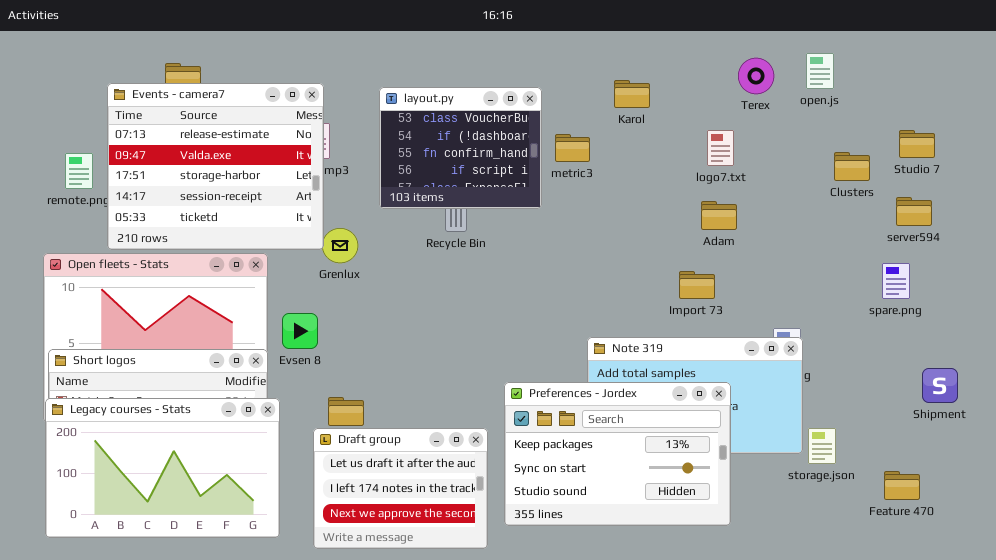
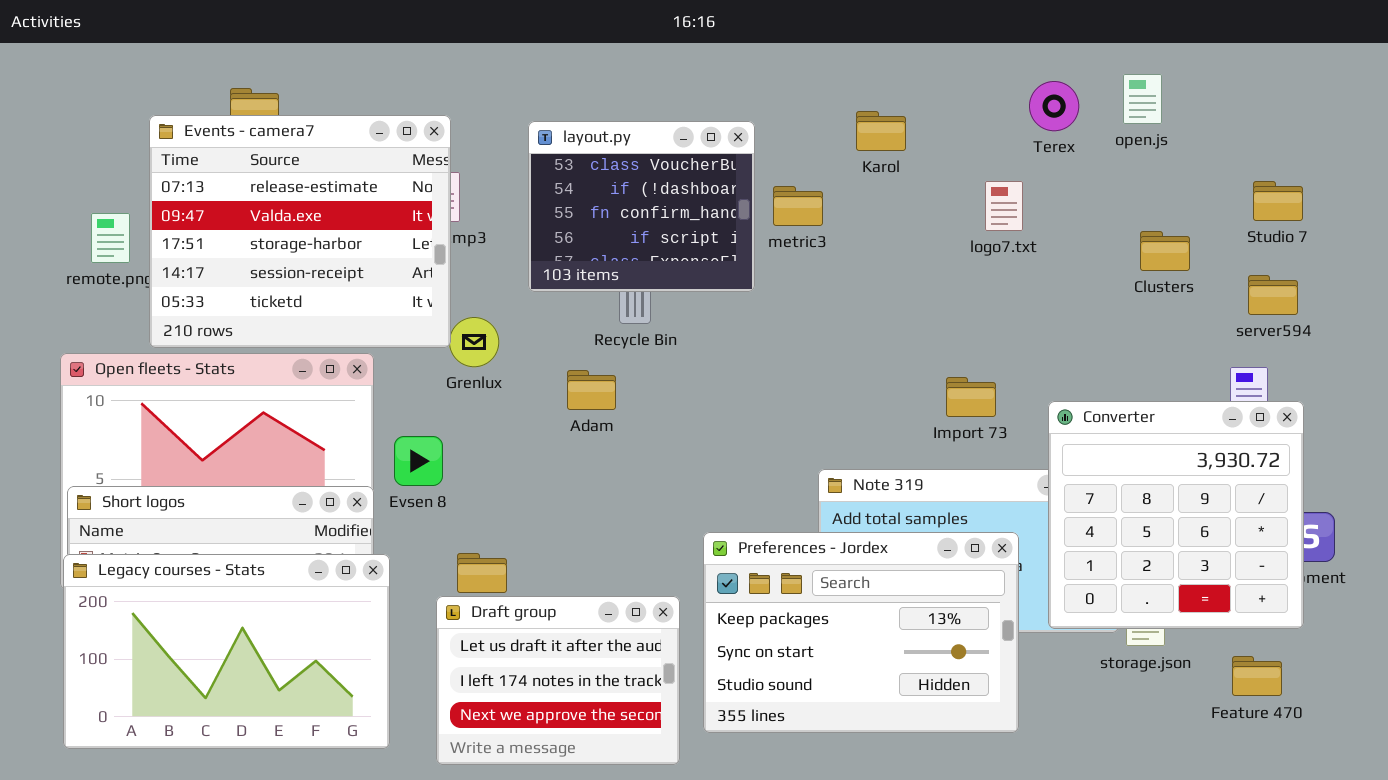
Clusters: [834,152,870,181] -> [1140,231,1190,271], moved
Adam: [701,201,737,230] -> [567,370,616,410], moved
Converter: none -> [1048,401,1304,629], opened

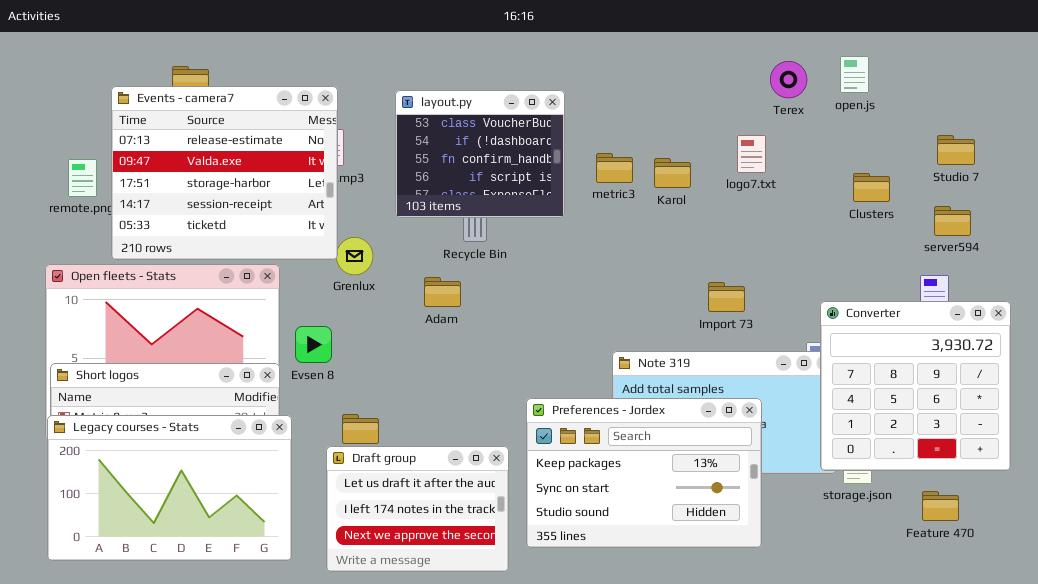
Karol: [856,111,906,151] -> [654,158,691,188], moved
metric3: [773,186,823,226] -> [596,153,633,183], moved
Converter: [1048,401,1304,629] -> [820,301,1011,471], moved

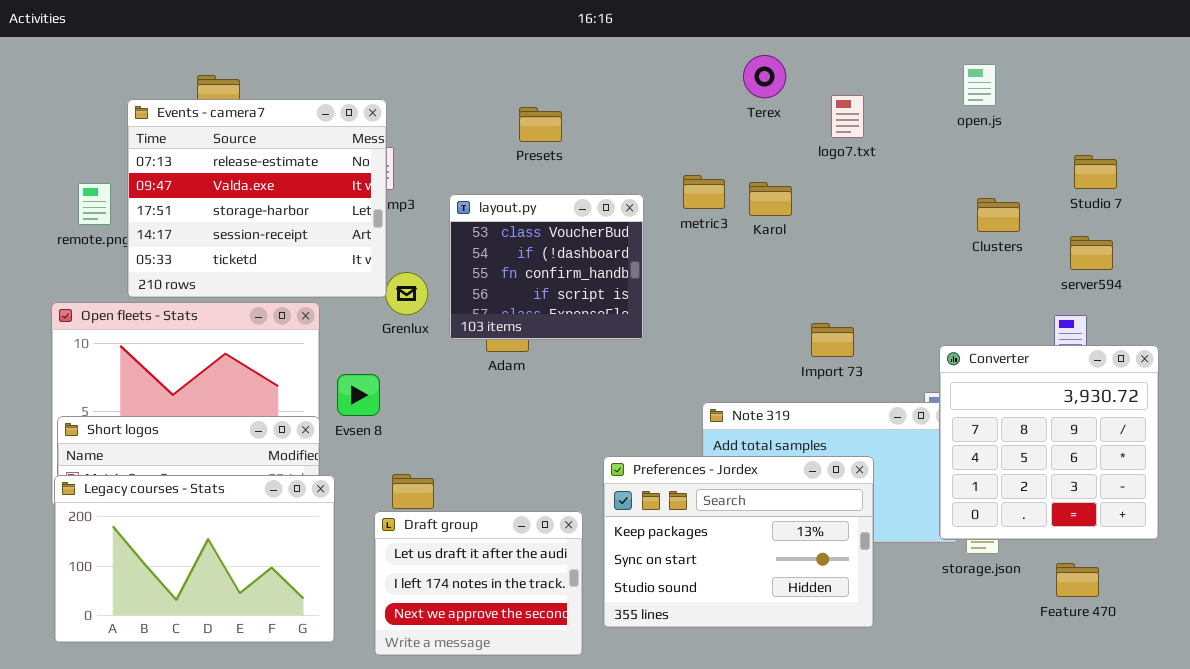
Terex: [770,61,807,98] -> [743,55,786,98], moved
layout.py: [395,90,565,218] -> [449,194,644,340], moved
logo7.txt: [737,135,766,173] -> [831,95,864,138], moved

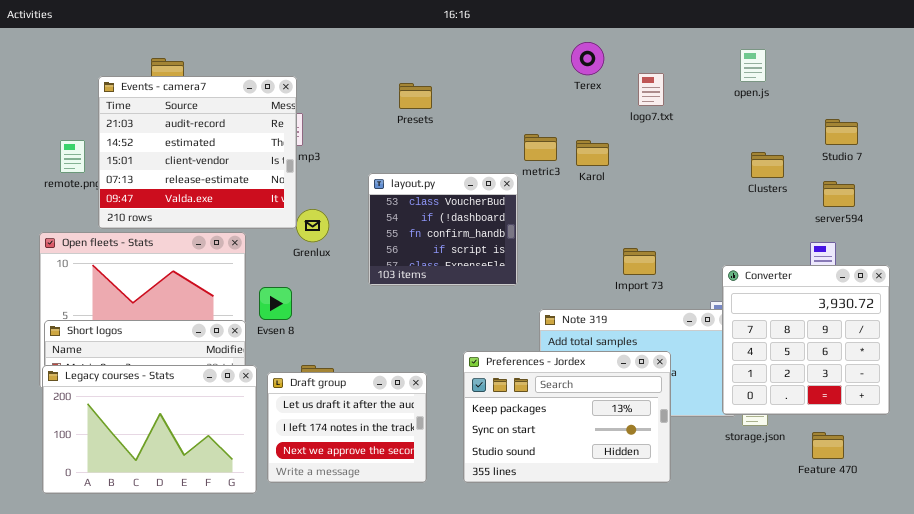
Events - camera7: [127,99,387,298] -> [98,76,297,229], scrolled up 3 rows
layout.py: [449,194,644,340] -> [368,173,518,286], moved
Draft group: [374,511,583,656] -> [267,372,427,483], moved

